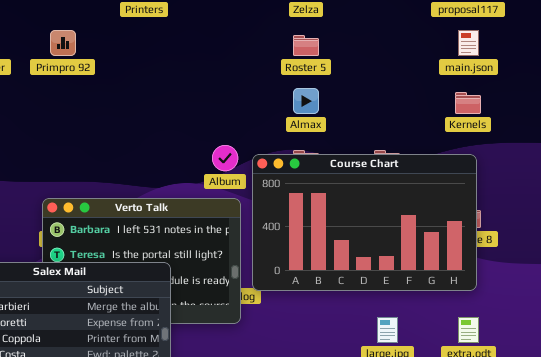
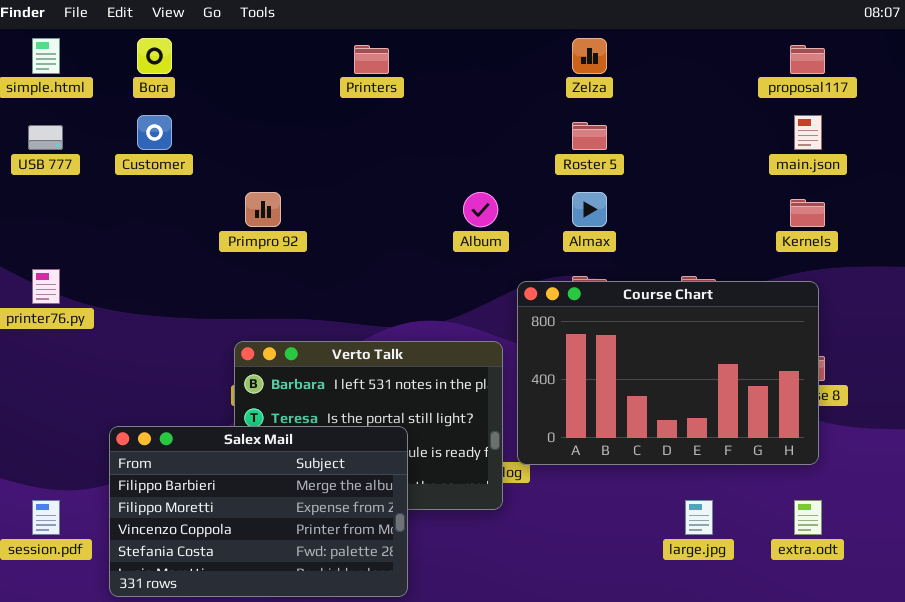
Primpro 92: [50,30,76,56] -> [245,192,281,227], moved
Album: [212,145,238,171] -> [463,192,498,227], moved

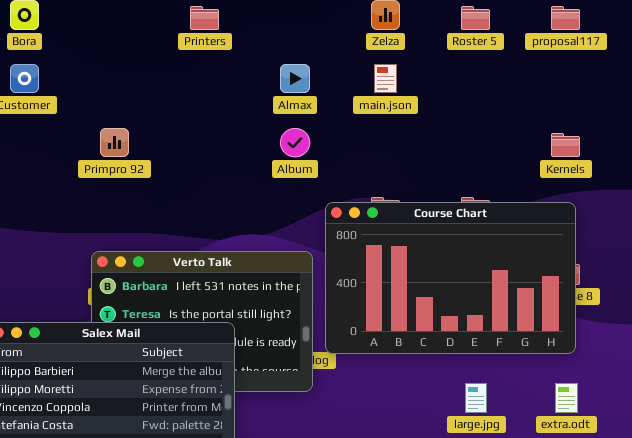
main.json: [794,115,822,150] -> [374,64,397,93], moved
Roster 5: [572,122,607,150] -> [461,6,490,30], moved
Almax: [572,192,607,227] -> [280,64,310,93], moved

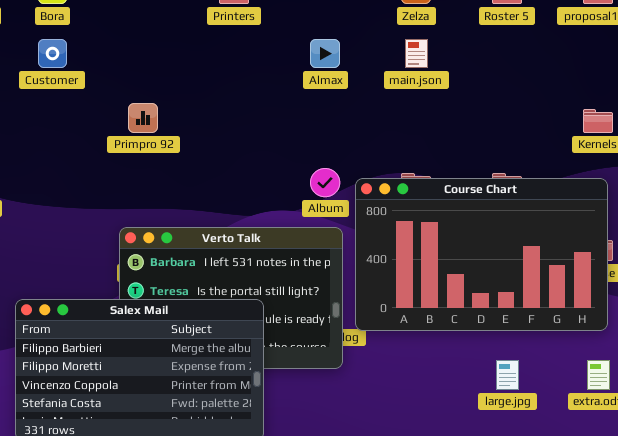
Album: [280,128,310,157] -> [310,168,340,197], moved

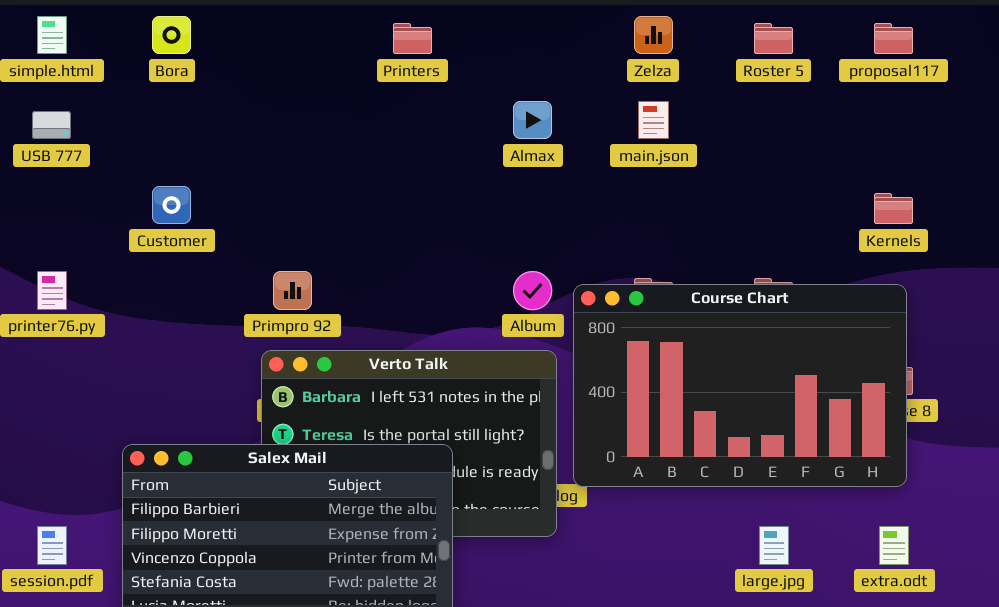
Customer: [38,39,67,68] -> [152,186,191,224], moved
Primpro 92: [128,103,158,133] -> [273,271,312,310], moved

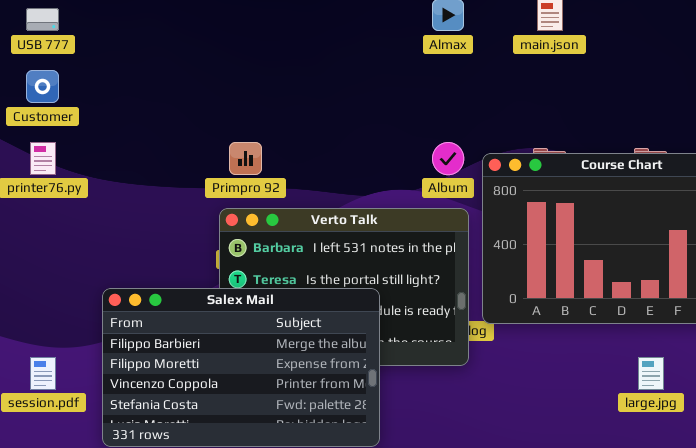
Customer: [152,186,191,224] -> [26,70,59,103], moved

